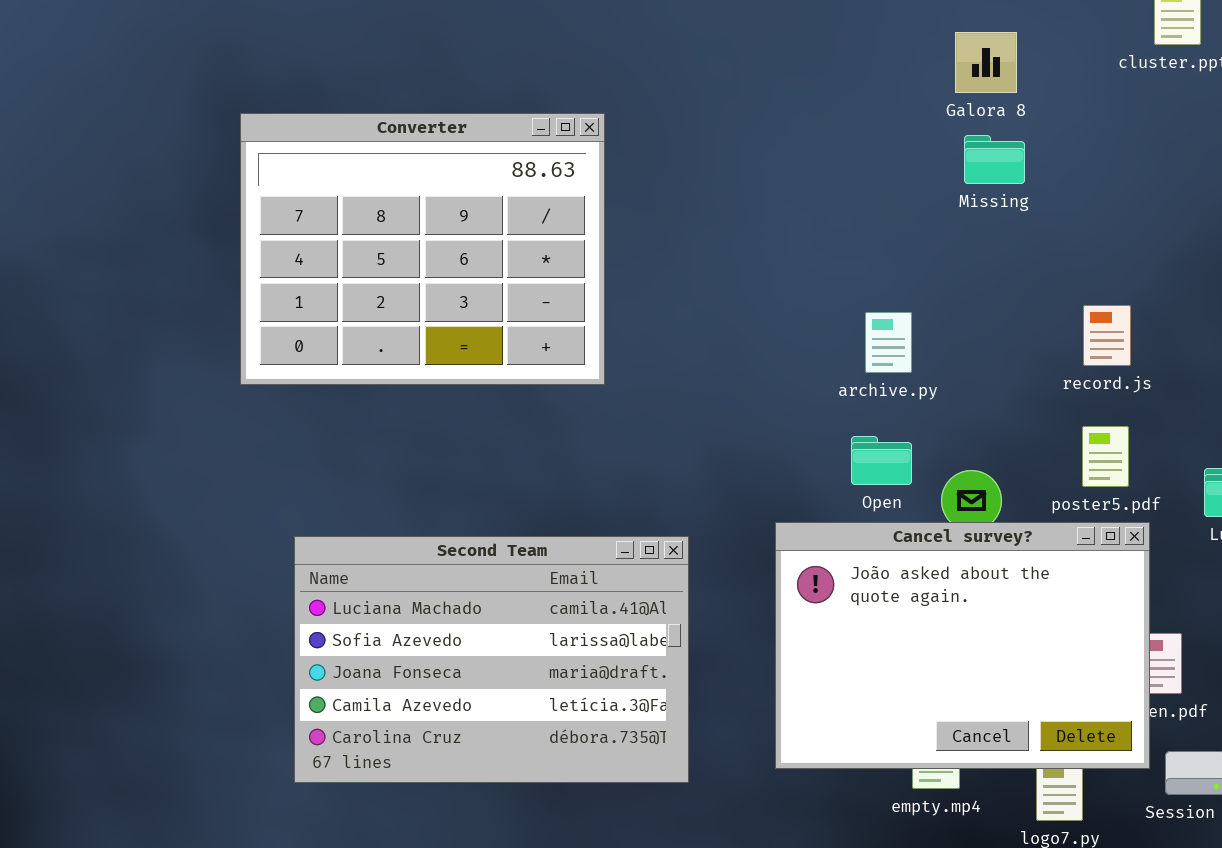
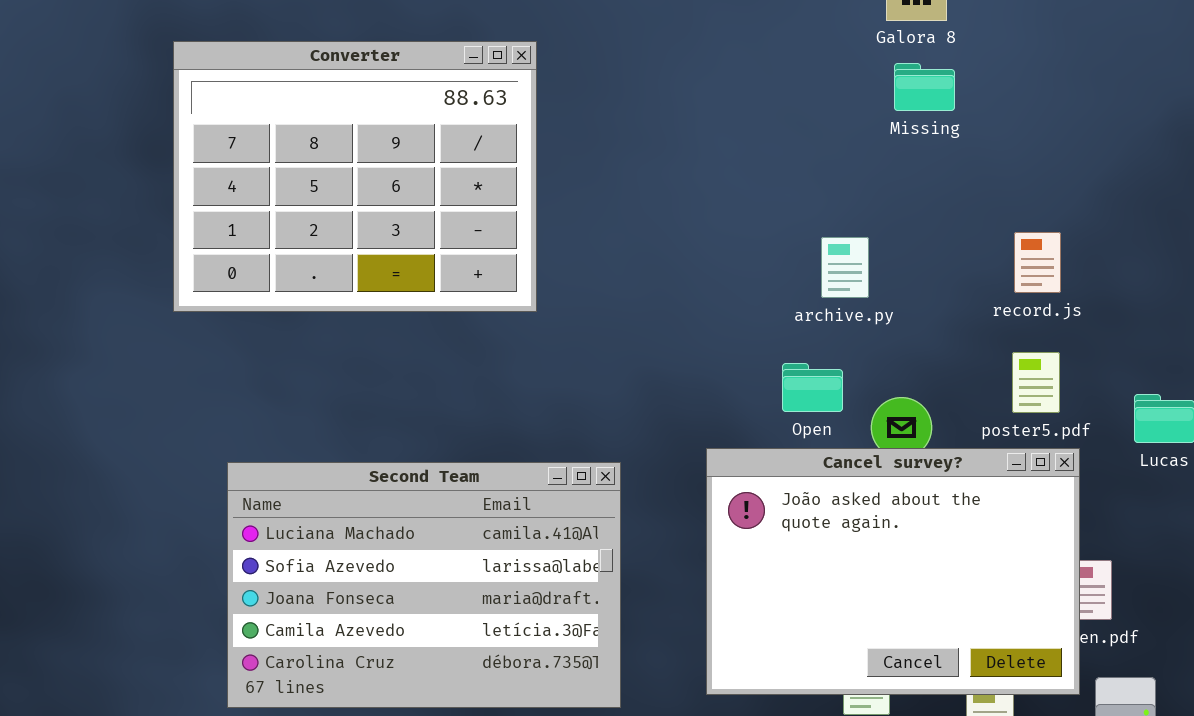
archive.py: [865,312,912,373] -> [821,237,869,298], moved

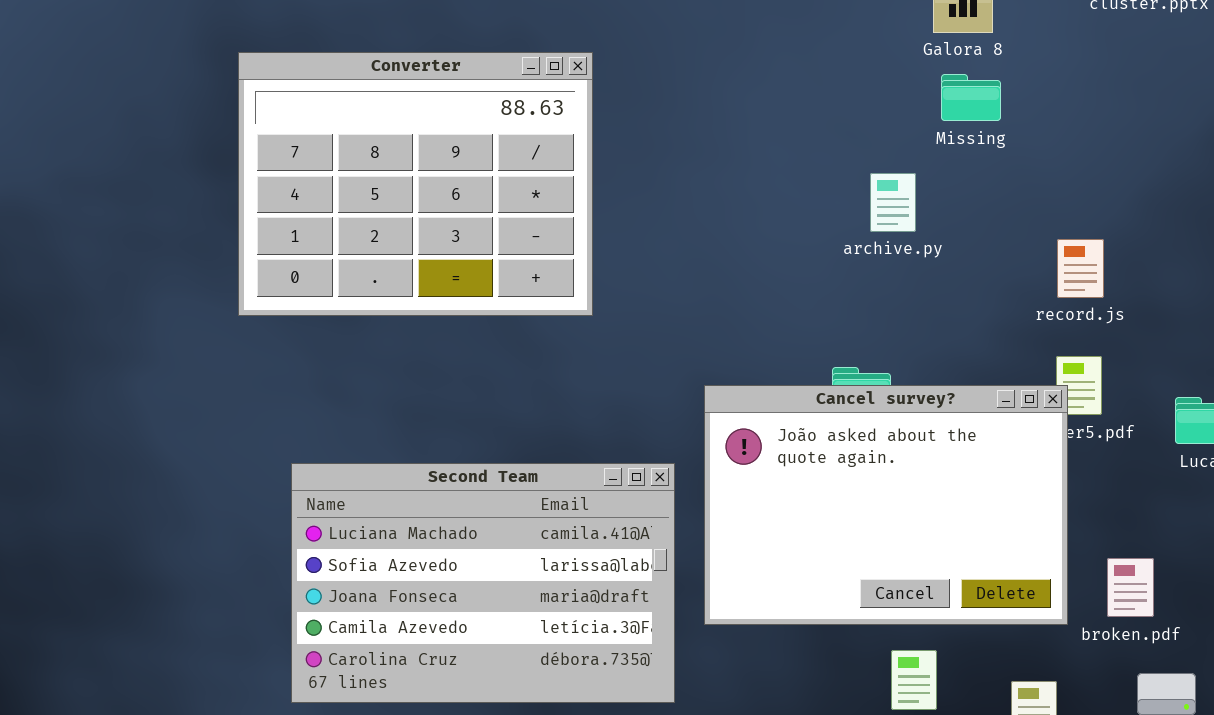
archive.py: [821,237,869,298] -> [870,173,916,232], moved
Cancel survey?: [706,448,1080,695] -> [704,385,1068,625], moved

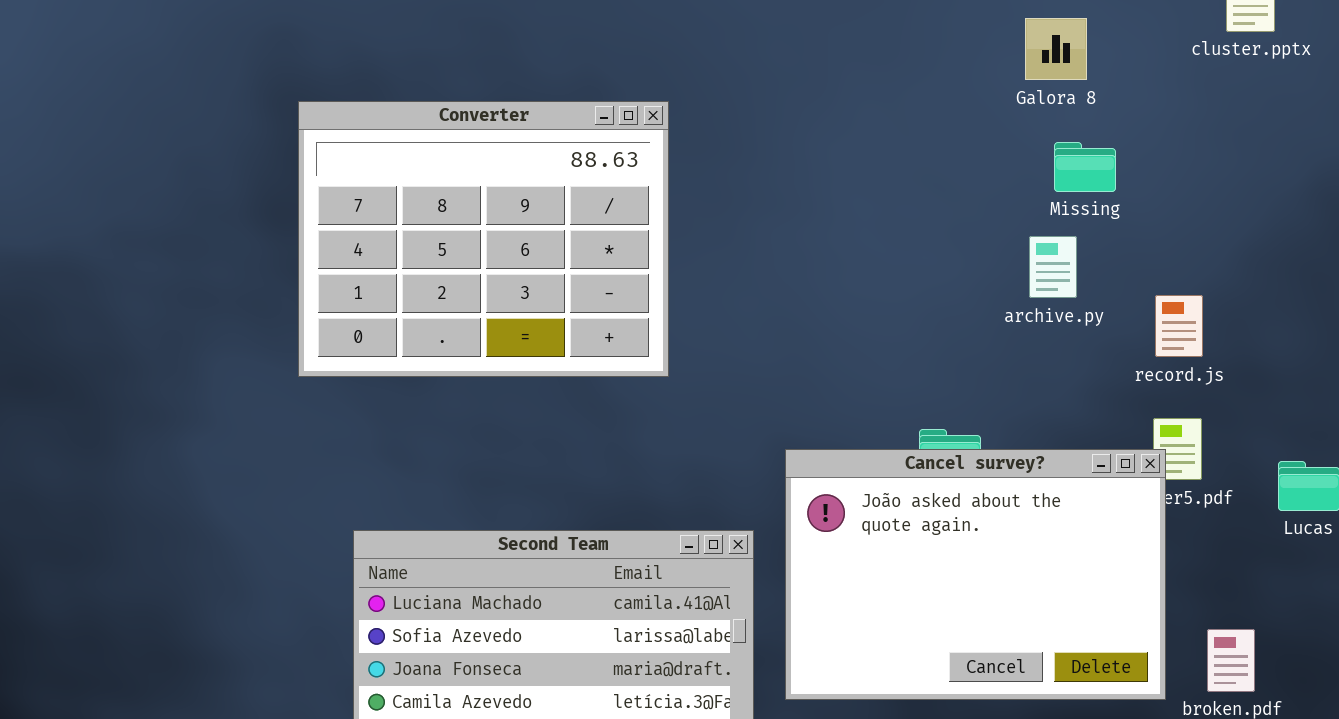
Missing: [941,74,1001,121] -> [1054,142,1116,192], moved
archive.py: [870,173,916,232] -> [1029,236,1077,298], moved

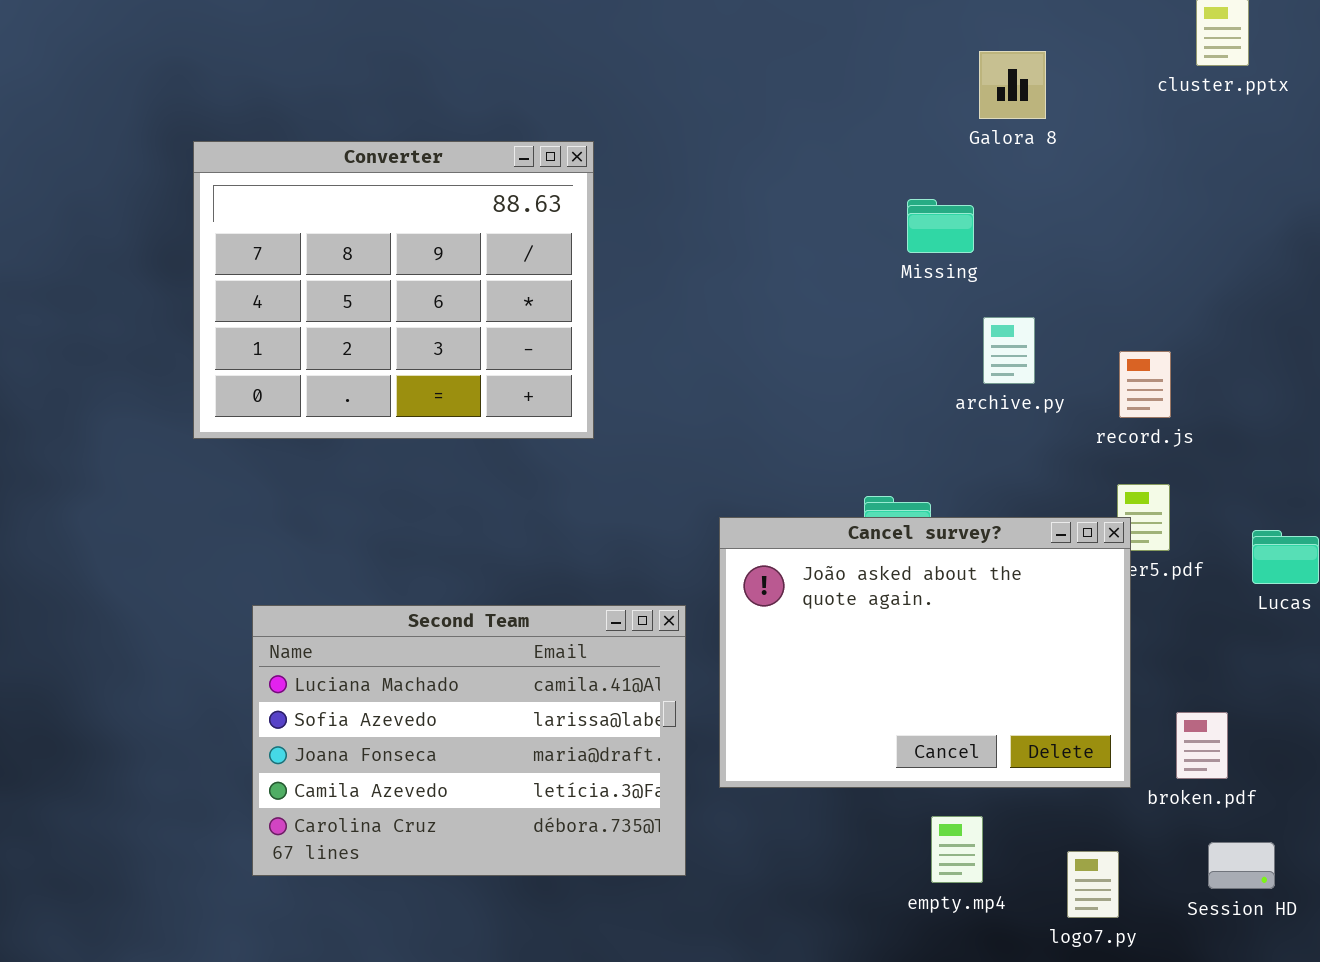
Missing: [1054,142,1116,192] -> [907,199,974,253], moved
archive.py: [1029,236,1077,298] -> [983,317,1035,384], moved

